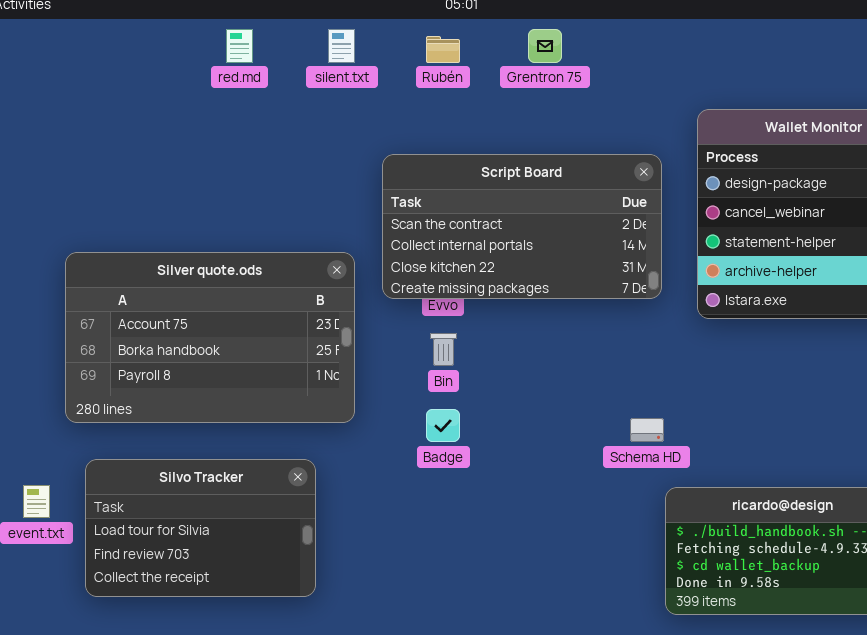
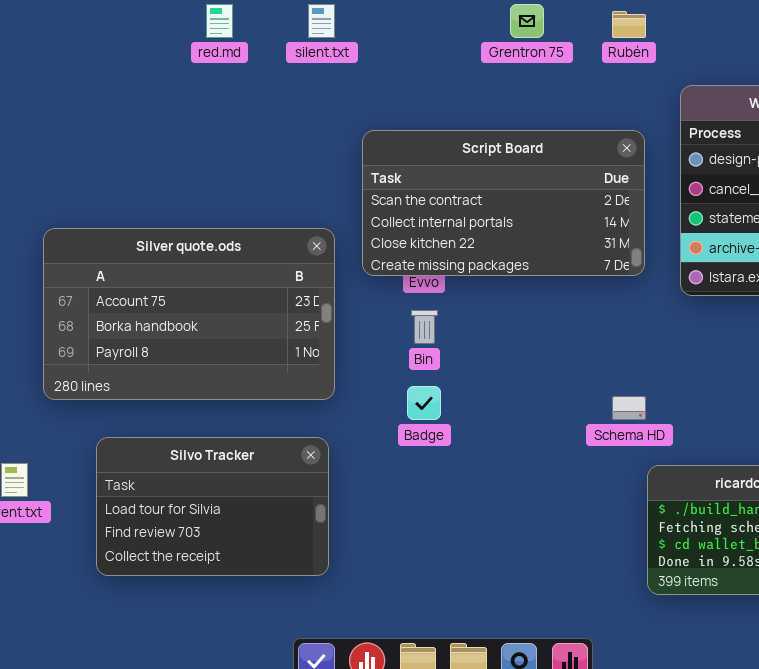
Rubén: [426,36,460,63] -> [612,11,646,38], moved
Silvo Tracker: [85,459,316,597] -> [96,437,329,576], moved

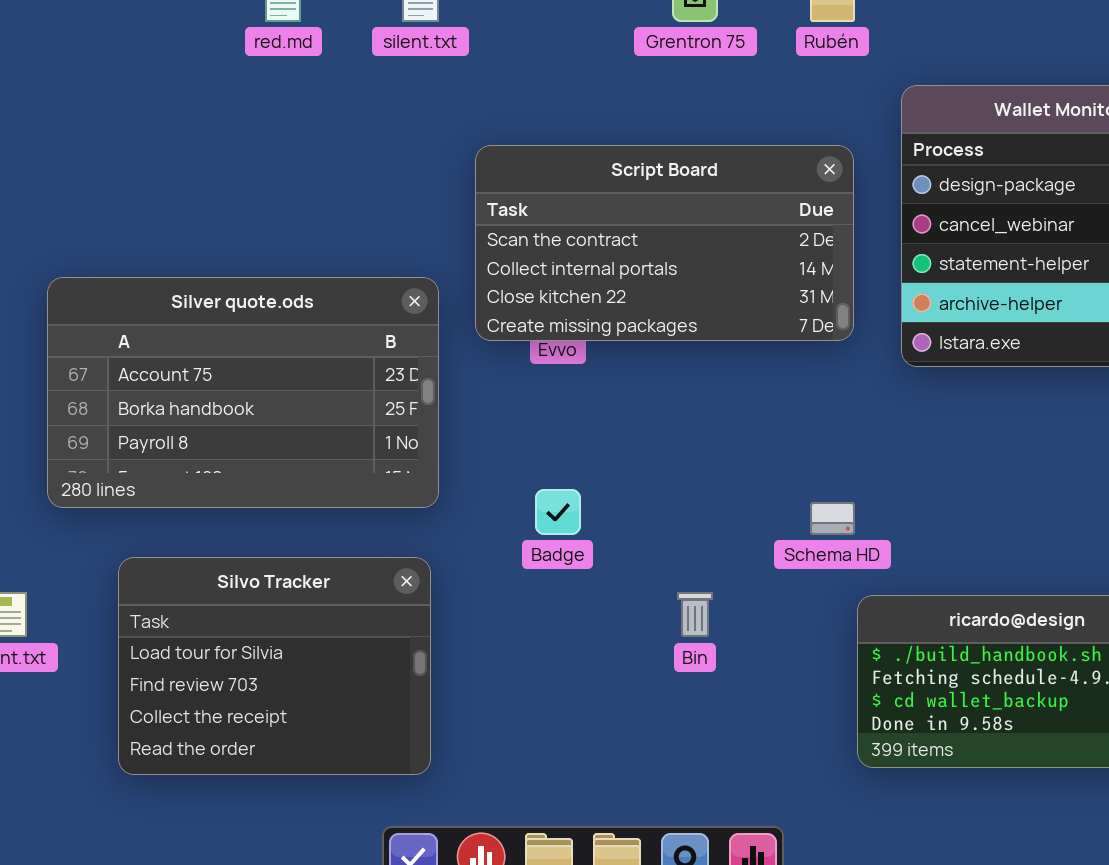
Bin: [411,310,438,344] -> [677,592,713,637], moved
Silvo Tracker: [96,437,329,576] -> [118,557,431,775], resized

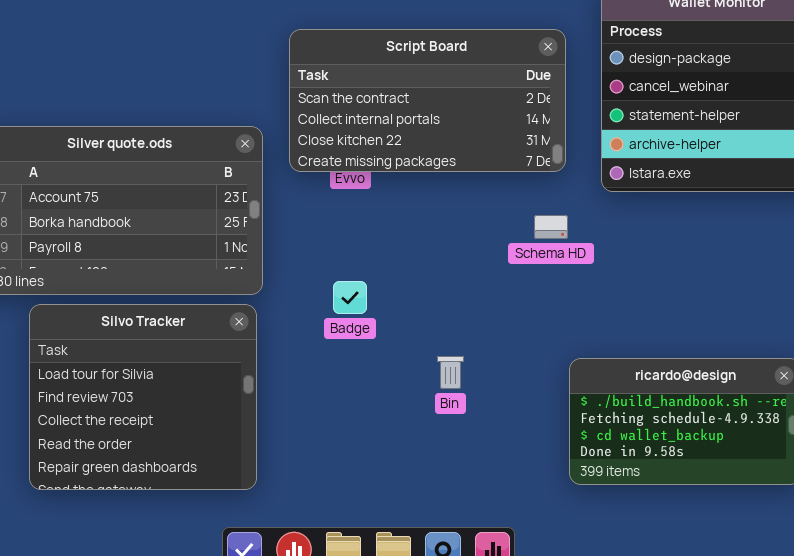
Schema HD: [810,502,855,535] -> [534,215,568,239], moved
Silvo Tracker: [118,557,431,775] -> [29,304,257,490], resized

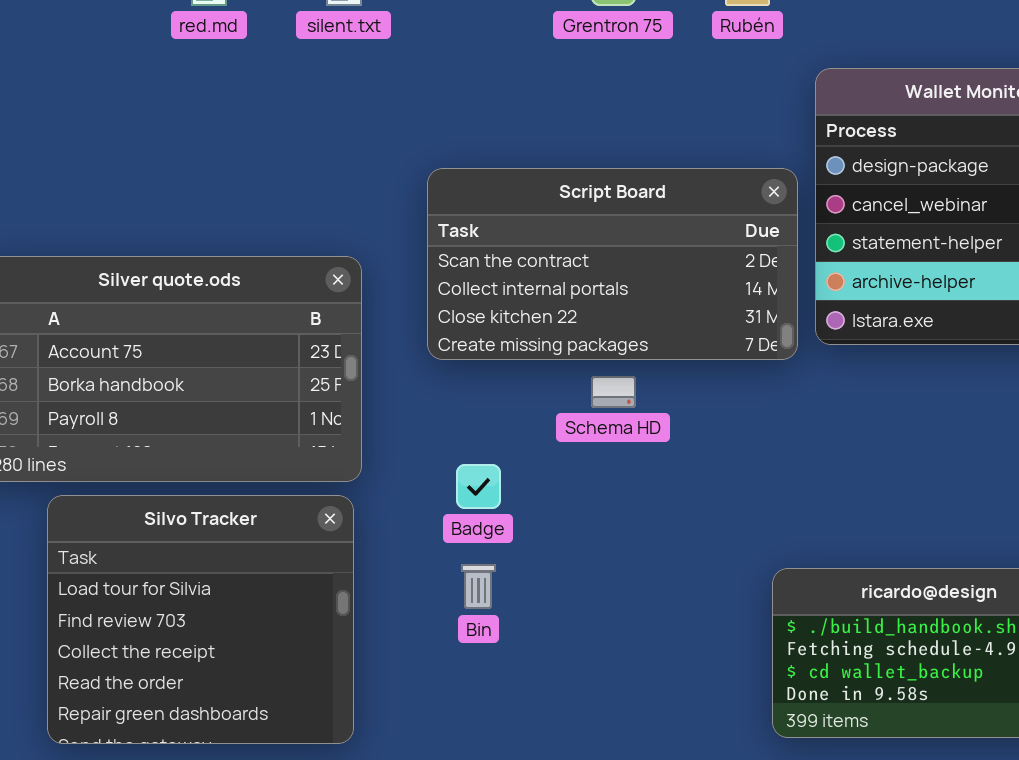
Script Board: [289,29,566,172] -> [427,168,798,360], moved
Schema HD: [534,215,568,239] -> [591,376,636,408], moved
Bin: [437,356,464,389] -> [461,564,496,609], moved

